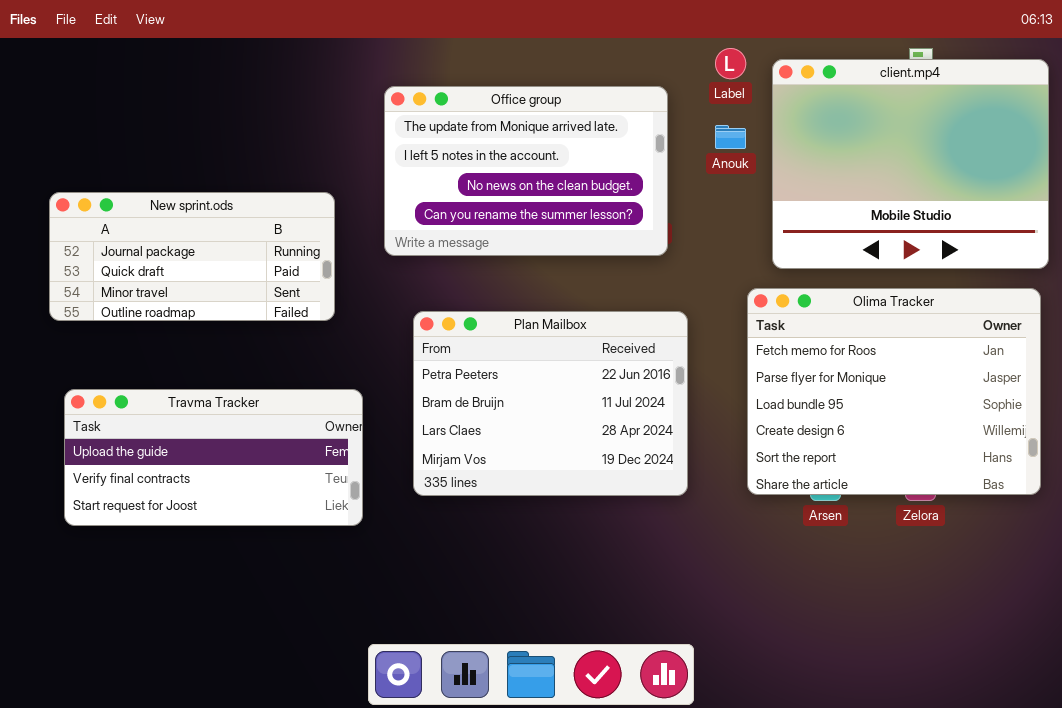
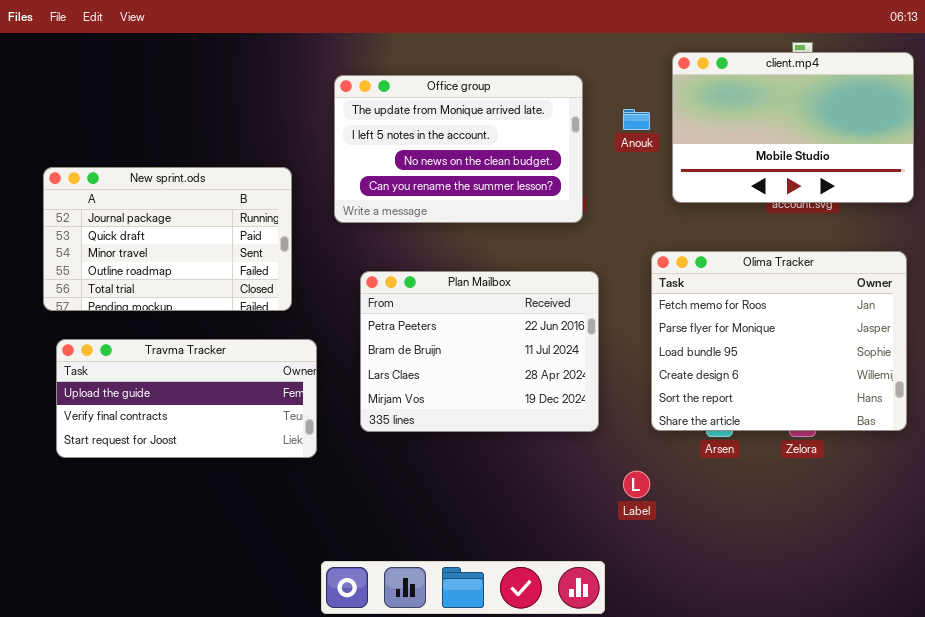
Label: [715,48,746,79] -> [623,471,650,498], moved
client.mp4: [772,59,1049,269] -> [672,52,914,203], resized
New sprint.ods: [49,192,335,321] -> [43,167,292,311], resized

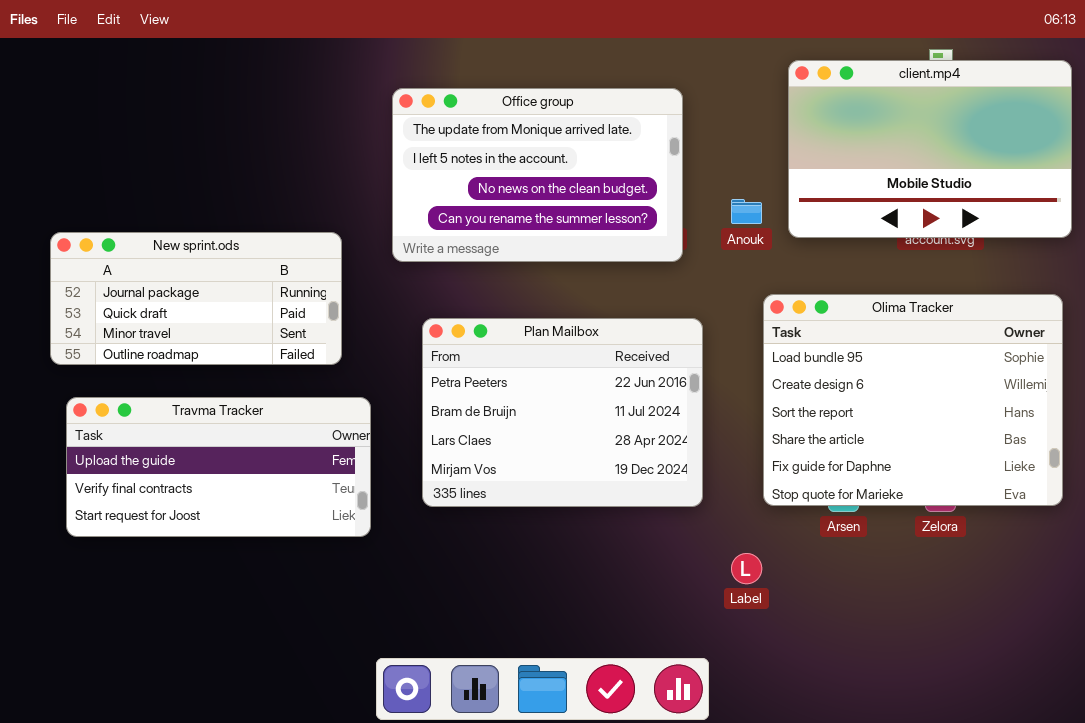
Anouk: [623,109,650,130] -> [731,199,762,224], moved
New sprint.ods: [43,167,292,311] -> [50,232,342,365], resized
Olima Tracker: [651,251,907,431] -> [763,294,1063,506], scrolled down 2 rows

